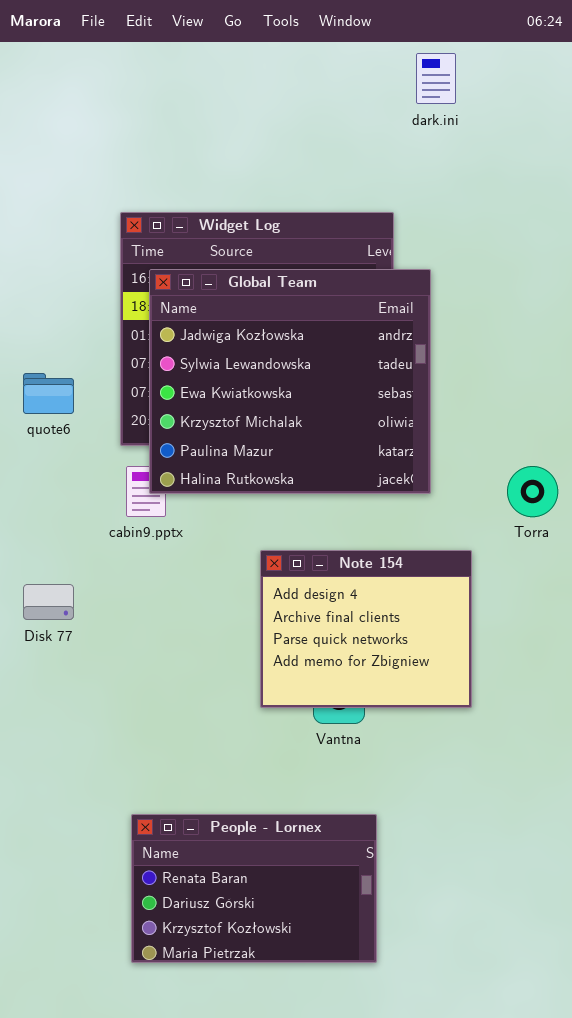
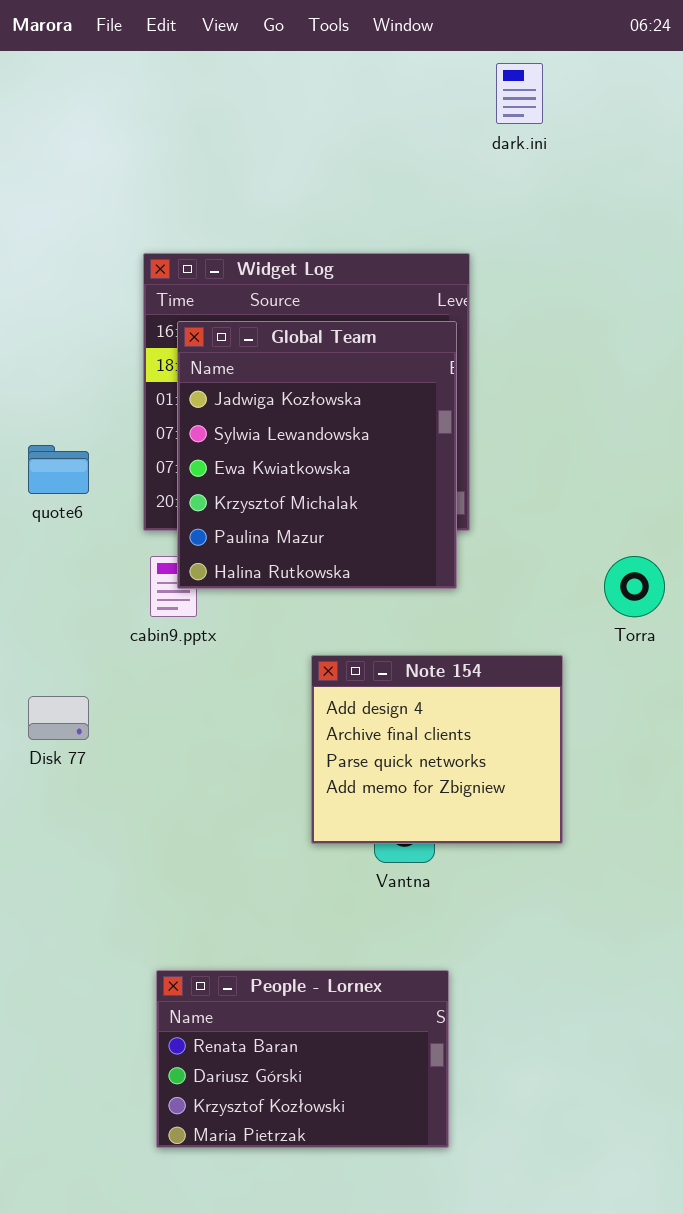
Global Team: [149,269,431,494] -> [177,321,457,589], resized

